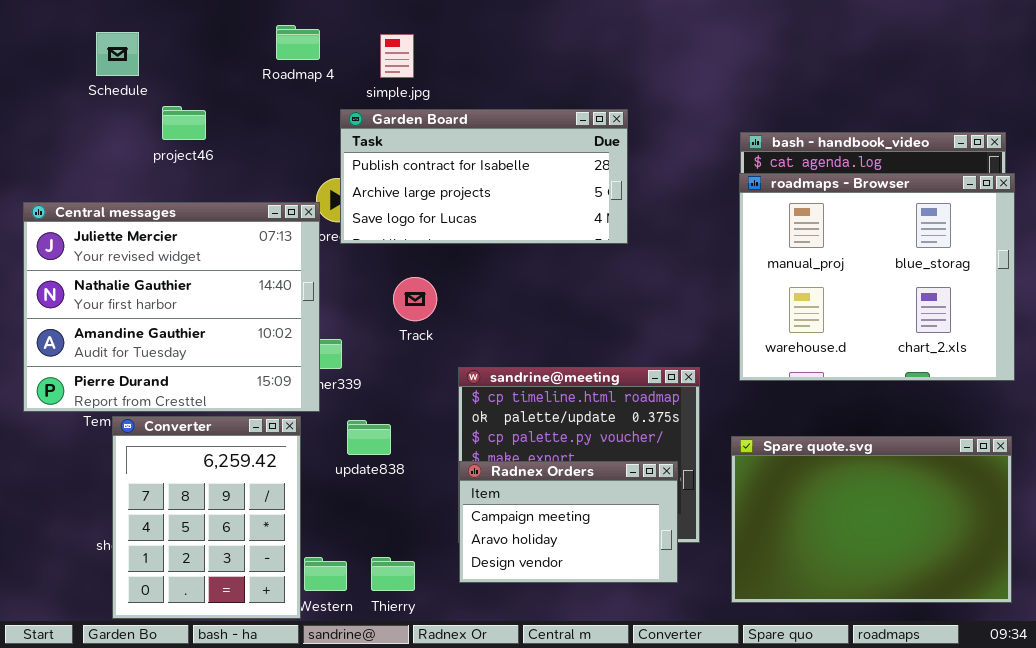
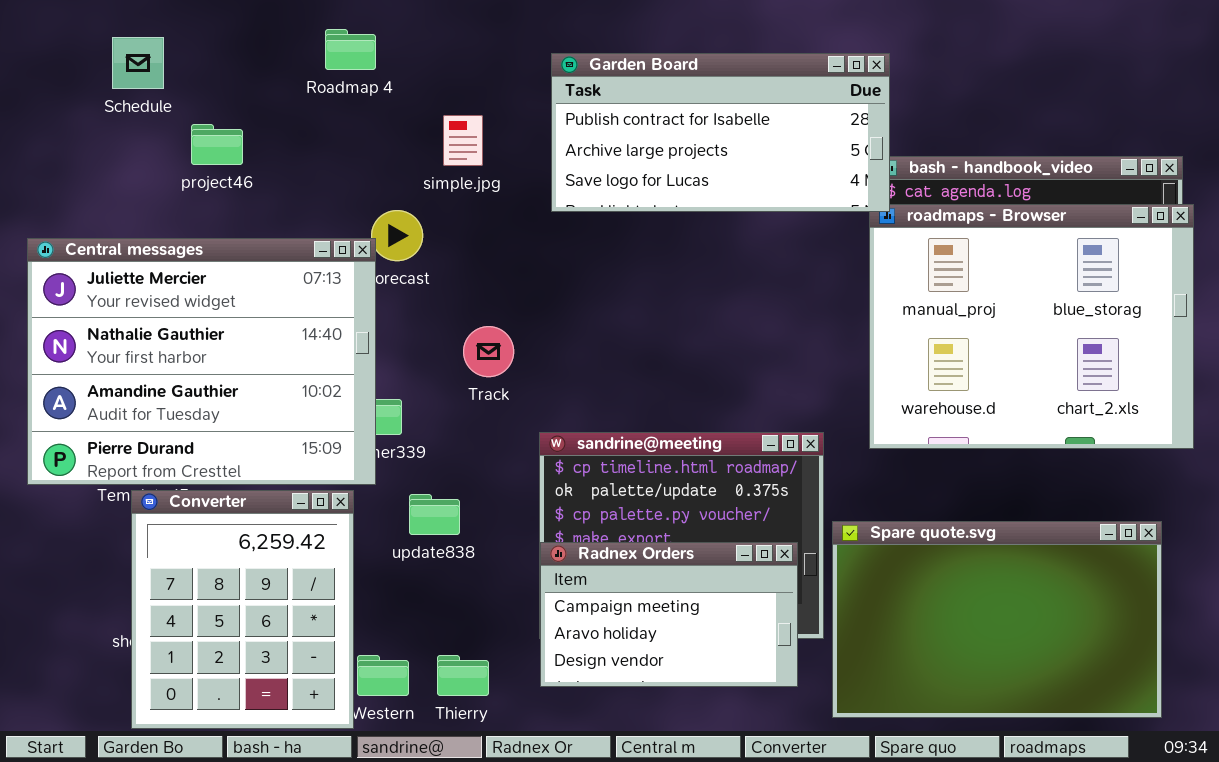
simple.jpg: [380,34,414,78] -> [443,115,483,166], moved
Garden Board: [340,109,628,244] -> [551,53,890,212], moved
Spare quote.svg: [731,436,1012,603] -> [832,521,1162,718], moved

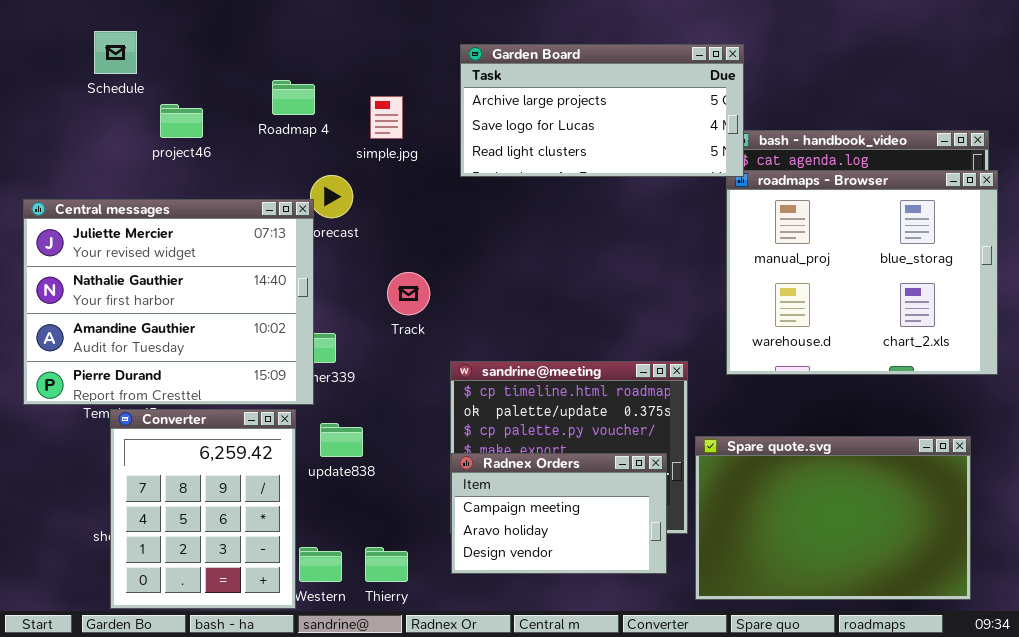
Roadmap 4: [325,29,376,70] -> [272,80,315,115], moved
Garden Board: [551,53,890,212] -> [460,44,744,177], scrolled down 1 row
update838: [409,494,460,535] -> [320,423,363,457], moved

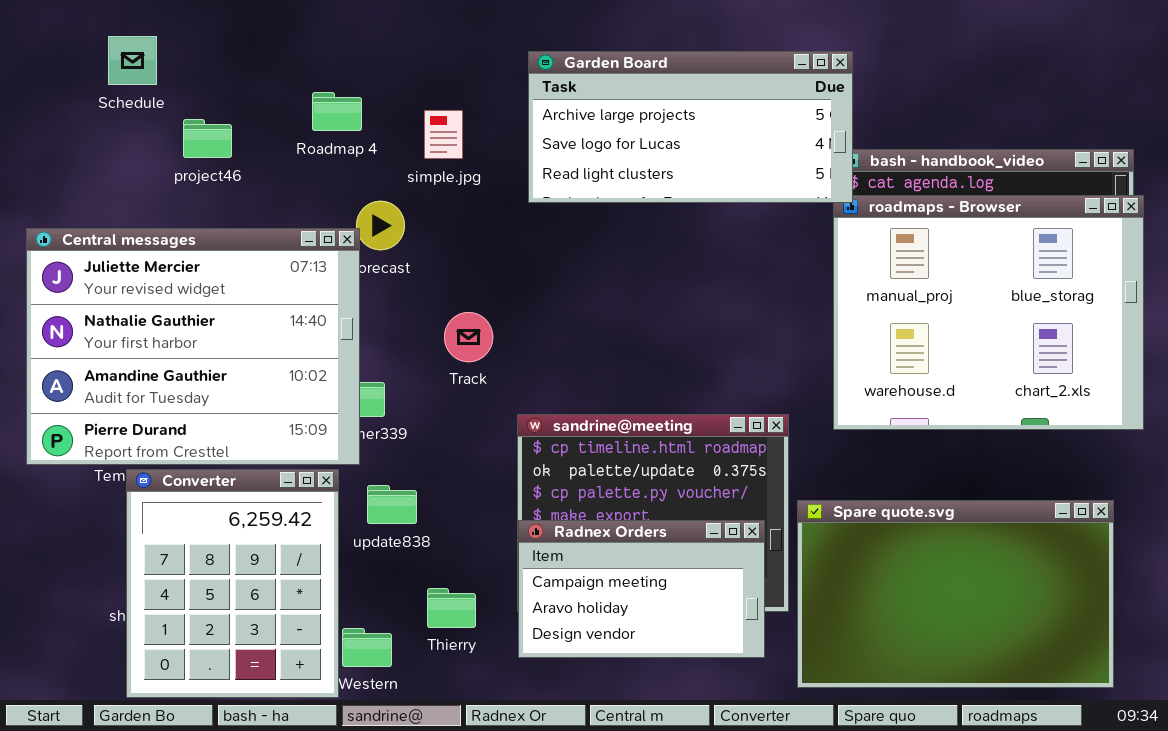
Thierry: [365,547,408,582] -> [427,588,476,628], moved

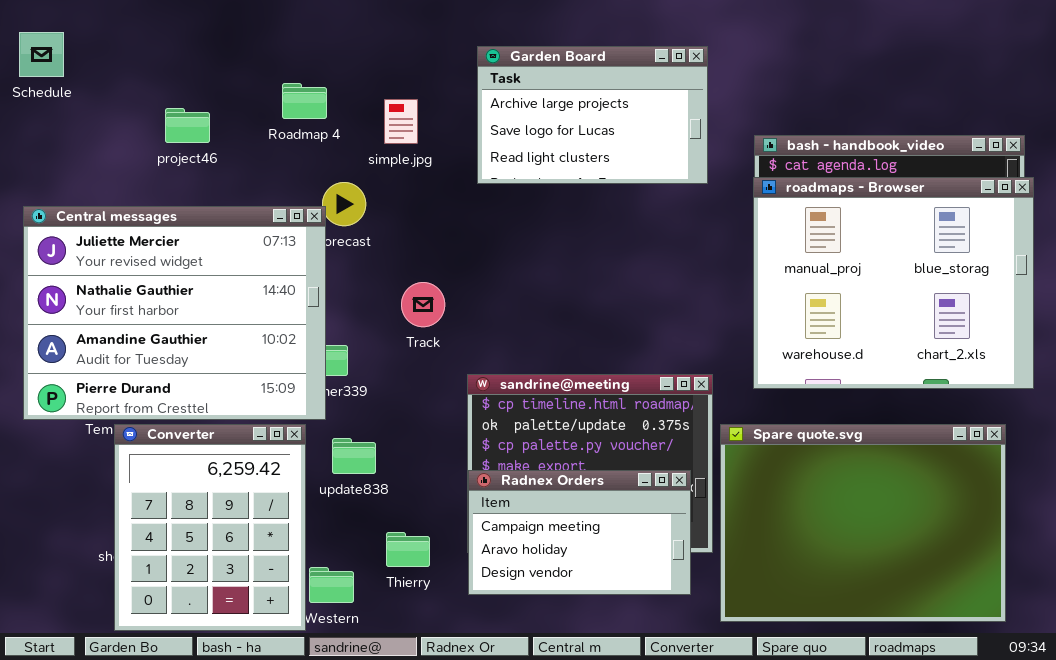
Schedule: [108,36,157,85] -> [19,32,64,77], moved
Garden Board: [528,51,853,203] -> [477,46,708,184], resized
Spare quote.svg: [797,500,1114,688] -> [720,424,1006,622], resized

